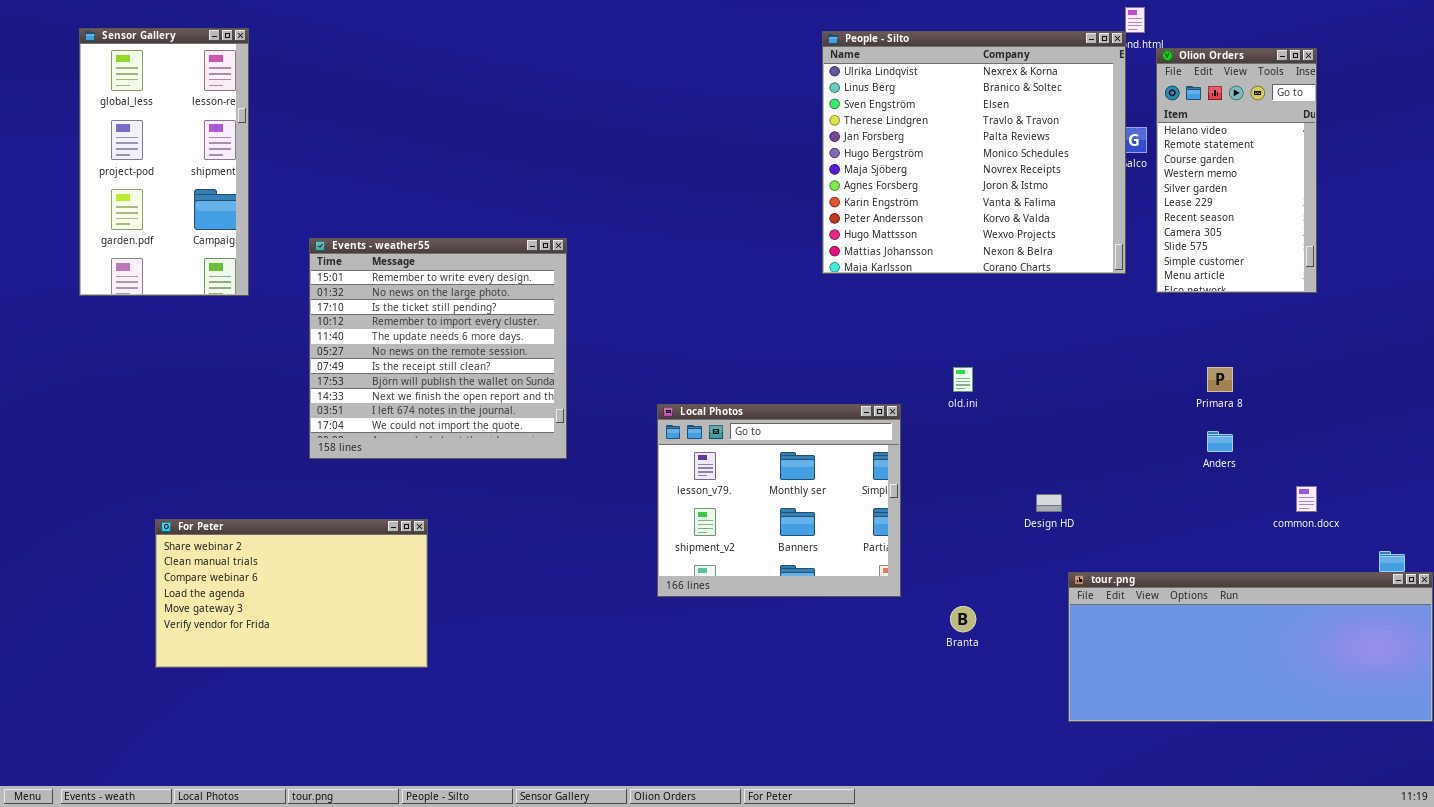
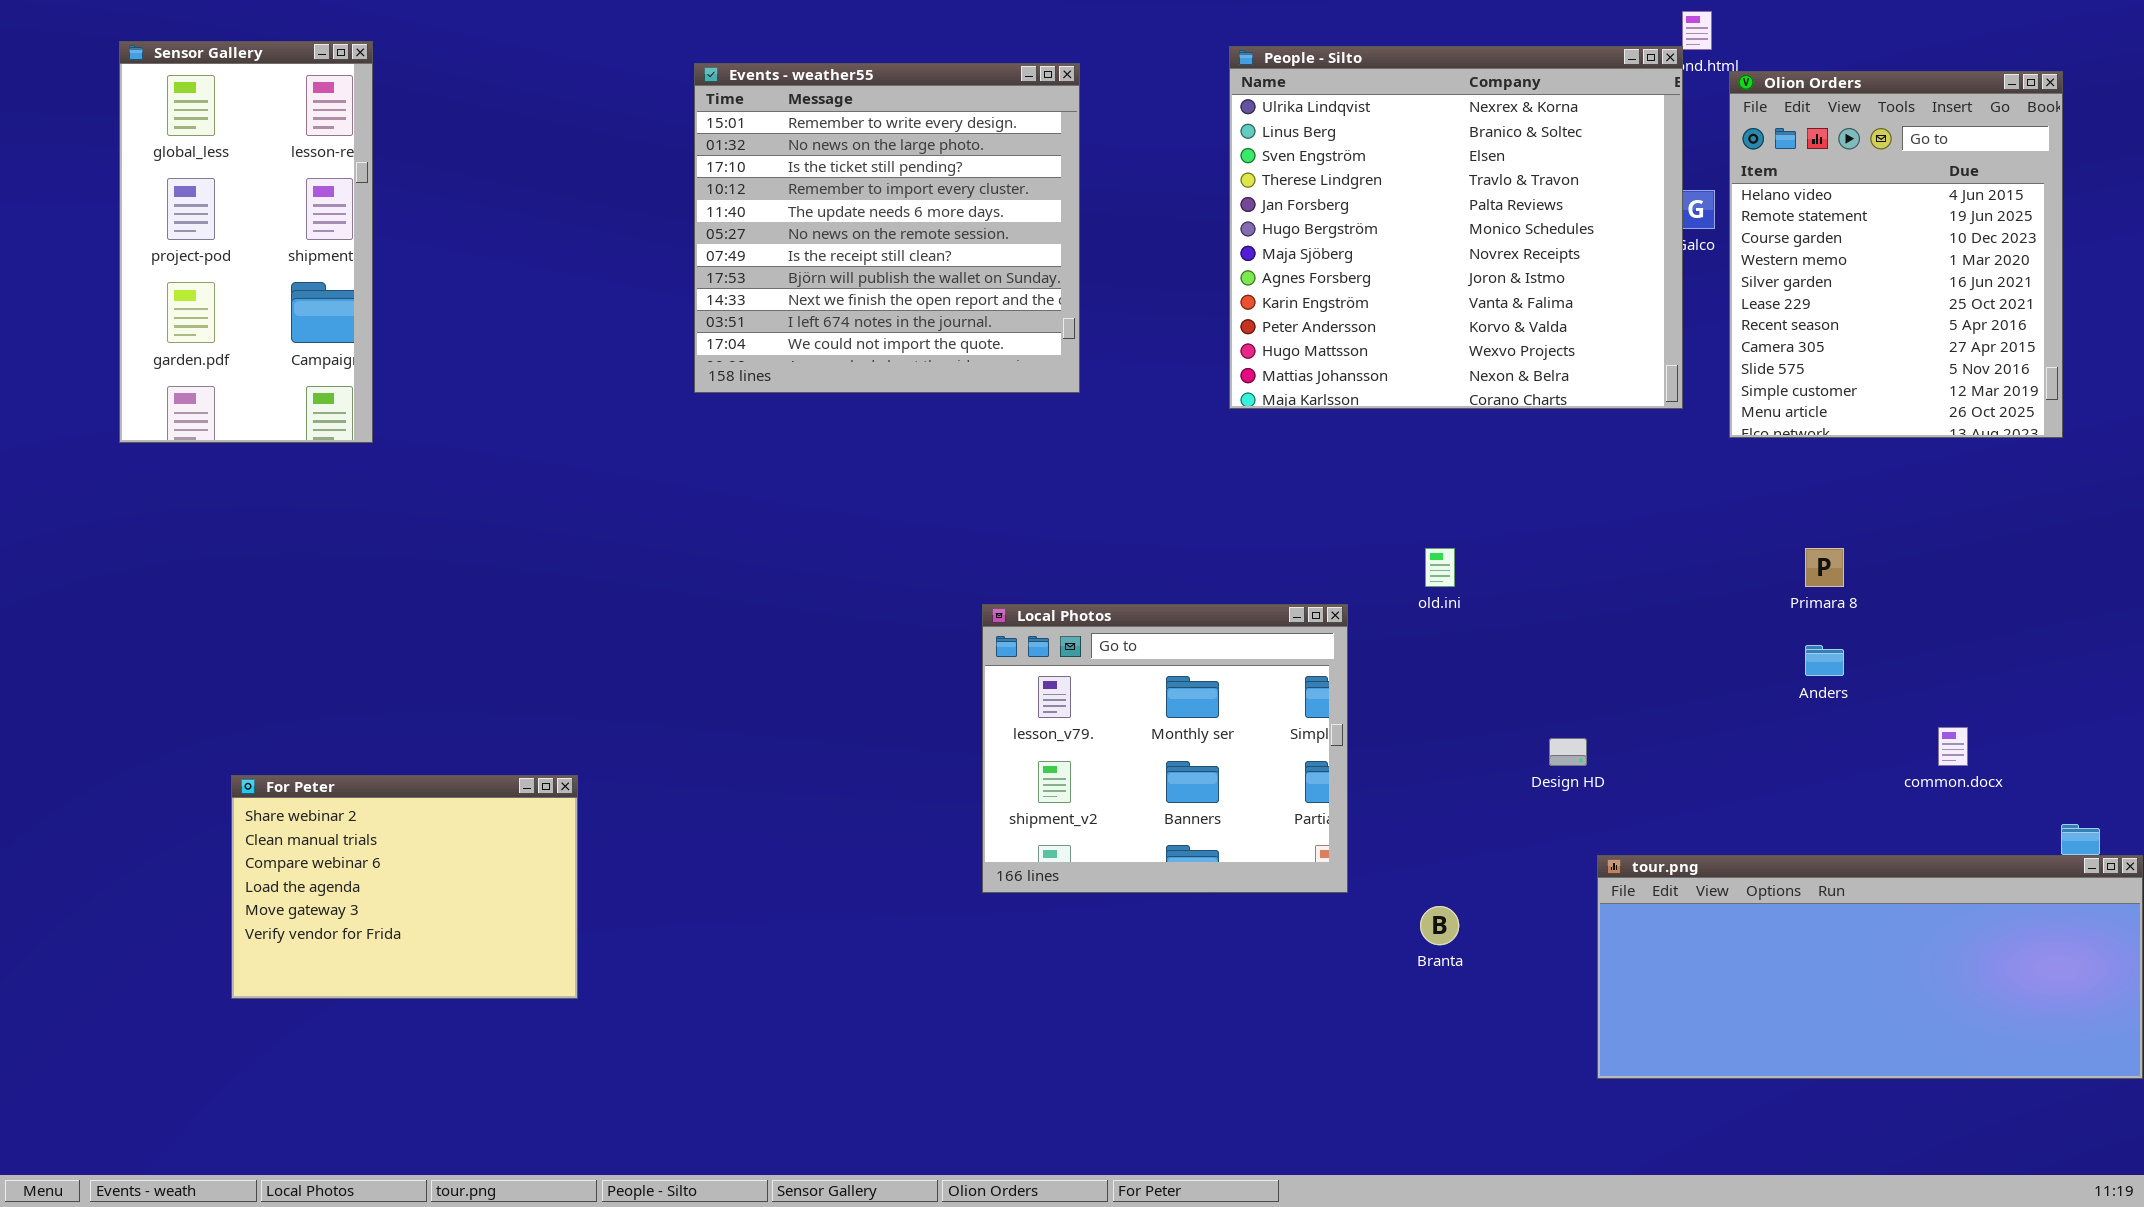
Olion Orders: [1156,48,1317,293] -> [1729,71,2063,438], resized
Events - weather55: [309,238,567,459] -> [694,63,1080,393], moved
For Peter: [155,519,428,668] -> [231,775,578,999], resized

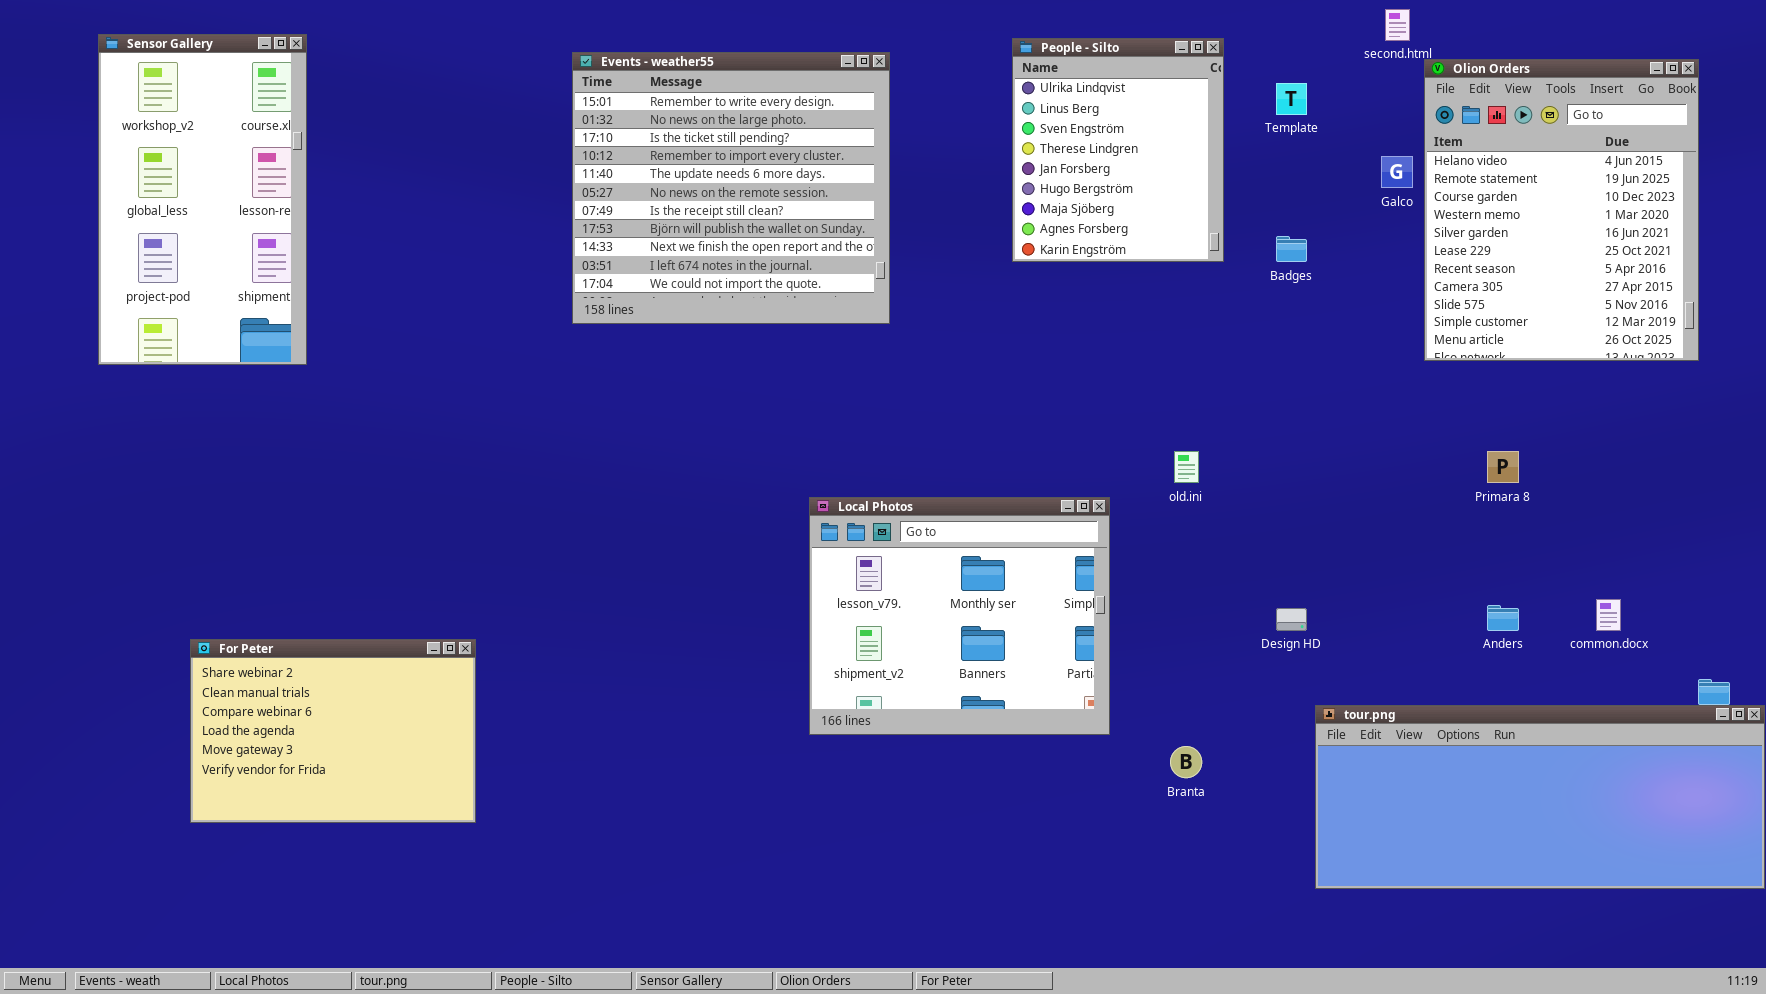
Sensor Gallery: [119,41,373,443] -> [98,34,307,365], scrolled up 1 row
People - Silto: [1229,46,1683,409] -> [1012,38,1224,262], resized
Anders: [1805,645,1844,676] -> [1487,605,1519,631], moved

